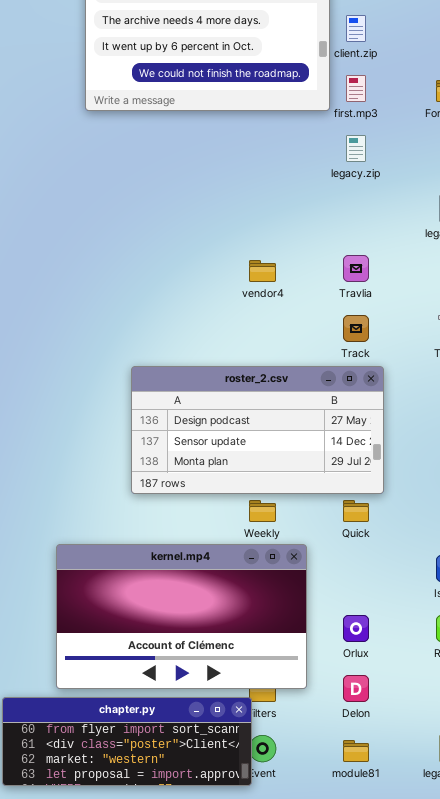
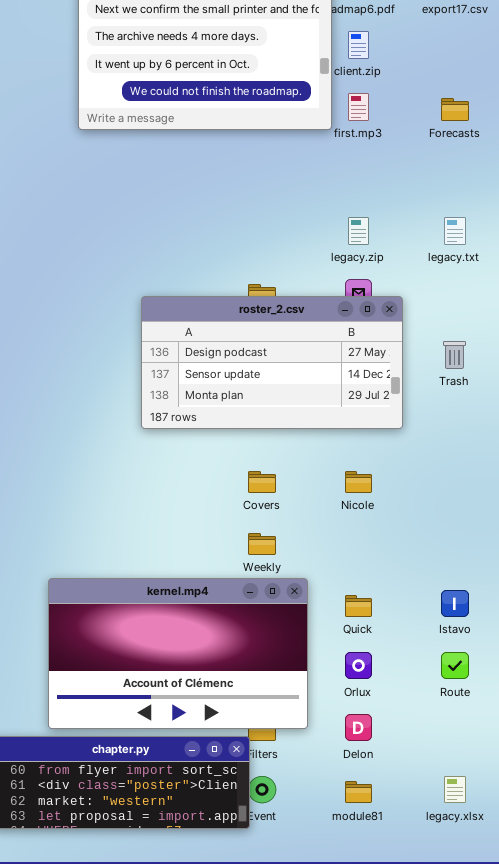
legacy.zip: [346,135,366,162] -> [348,217,369,245], moved
roster_2.csv: [131,366,384,494] -> [141,296,403,429], moved
Quick: [343,500,369,522] -> [345,595,372,617], moved

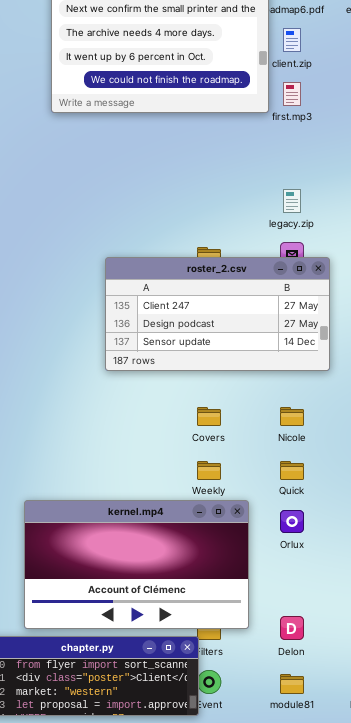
roster_2.csv: [141,296,403,429] -> [105,257,330,371], scrolled up 1 row
Quick: [345,595,372,617] -> [280,461,304,480], moved
Orlux: [345,652,372,679] -> [280,510,304,533], moved

